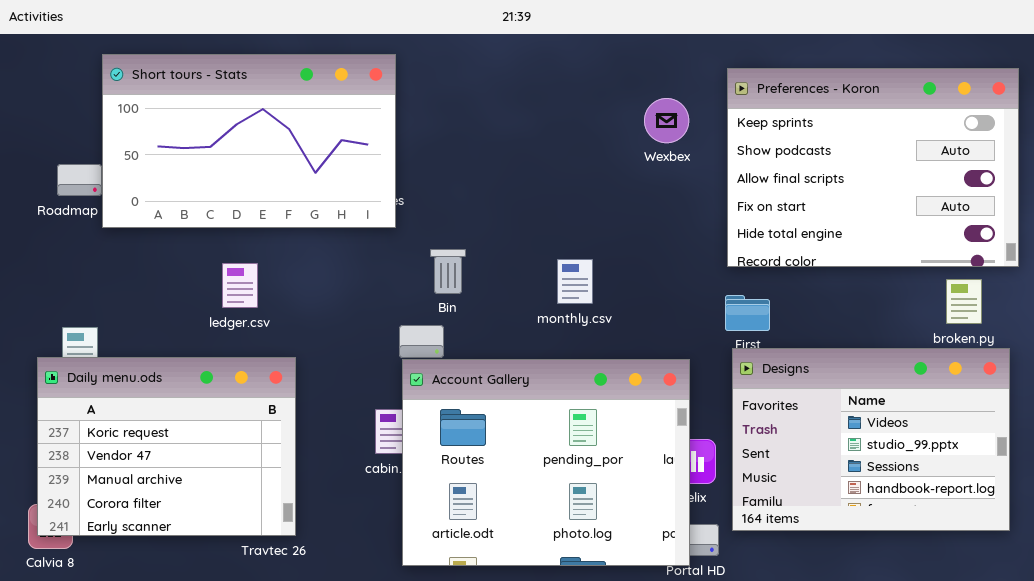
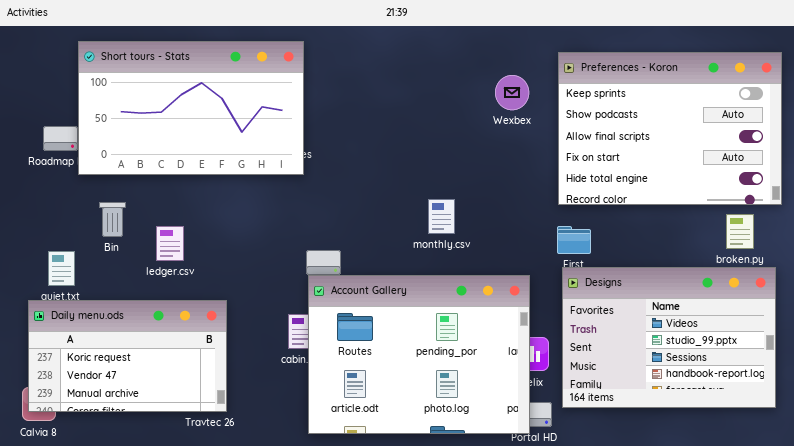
Bin: [430,249,466,294] -> [99,202,126,237], moved
ledger.csv: [222,263,258,308] -> [156,226,184,261], moved
Daily menu.ods: [37,357,296,536] -> [28,300,227,412], resized

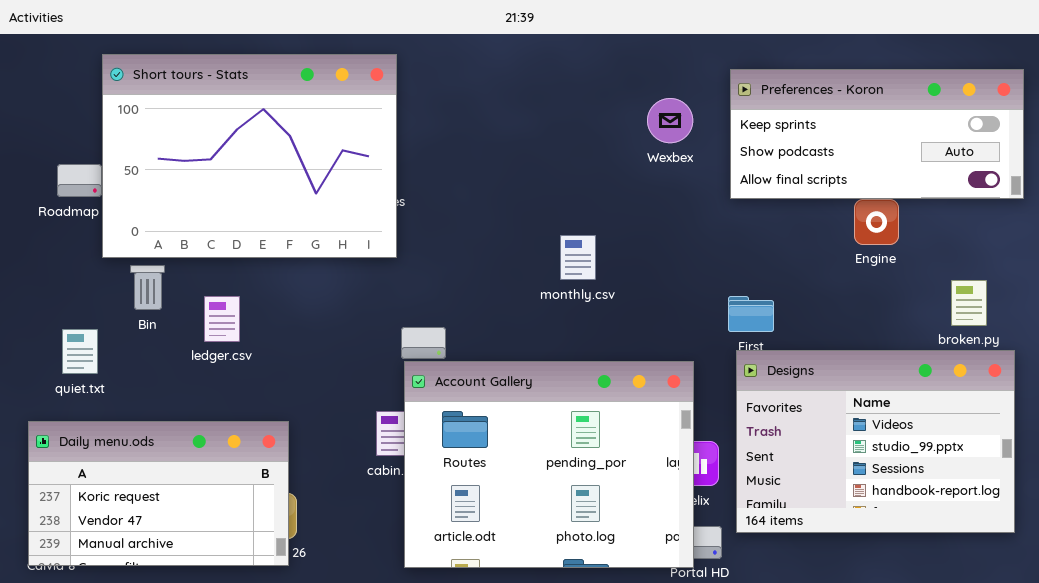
Short tours - Stats: [78,41,304,175] -> [102,54,397,258], resized
Preferences - Koron: [558,52,782,205] -> [730,69,1024,199], resized
monthly.csv: [428,199,455,234] -> [560,235,596,280], moved
Daily menu.ods: [28,300,227,412] -> [28,421,289,566], moved

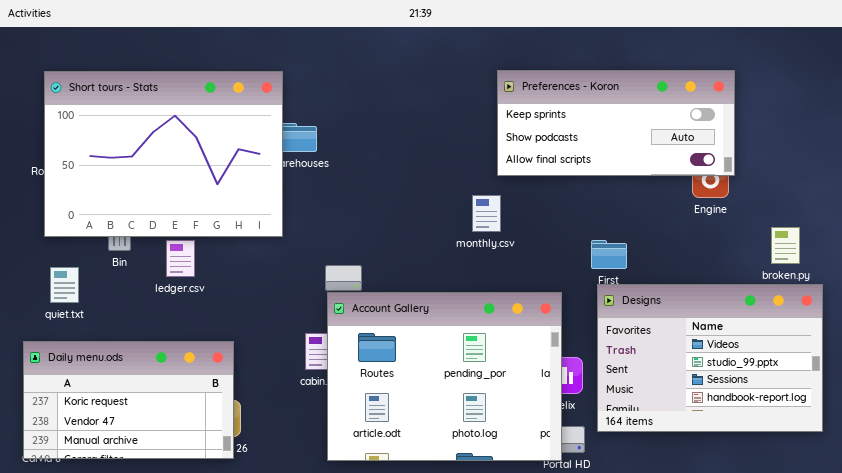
Short tours - Stats: [102,54,397,258] -> [44,71,283,237], moved
Preferences - Koron: [730,69,1024,199] -> [497,70,735,176], moved
monthly.csv: [560,235,596,280] -> [472,195,501,232], moved

